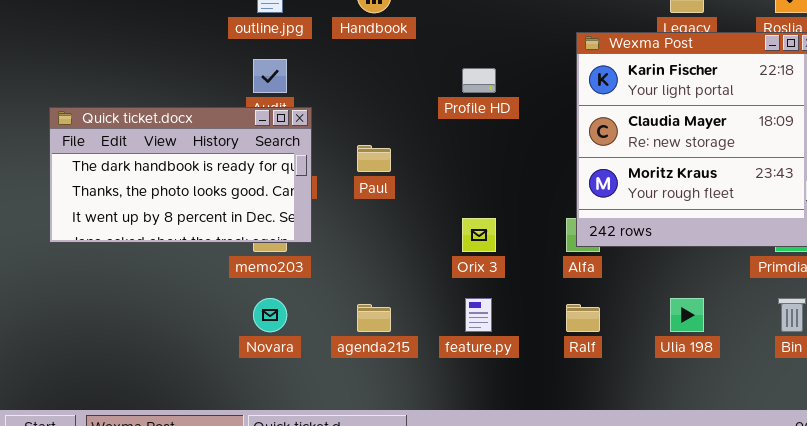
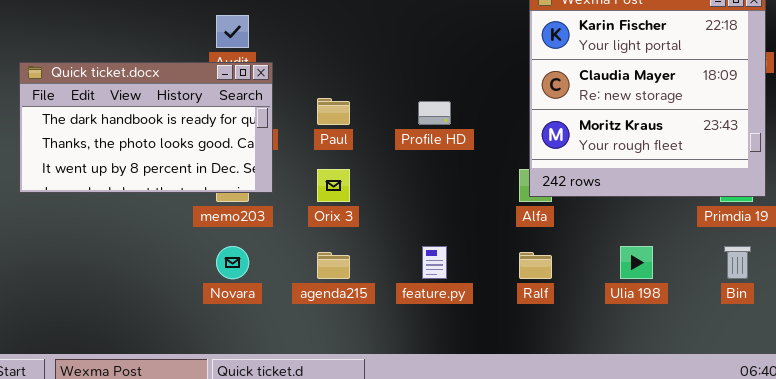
Profile HD: [462,68,496,93] -> [418,101,451,125], moved
Orix 3: [462,218,496,252] -> [317,169,350,202], moved

